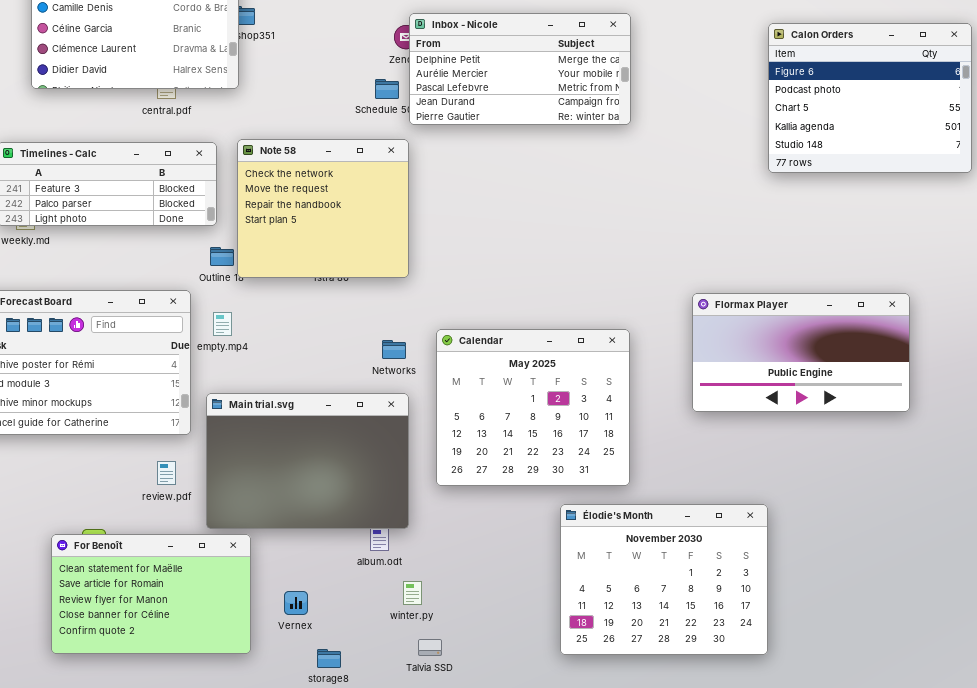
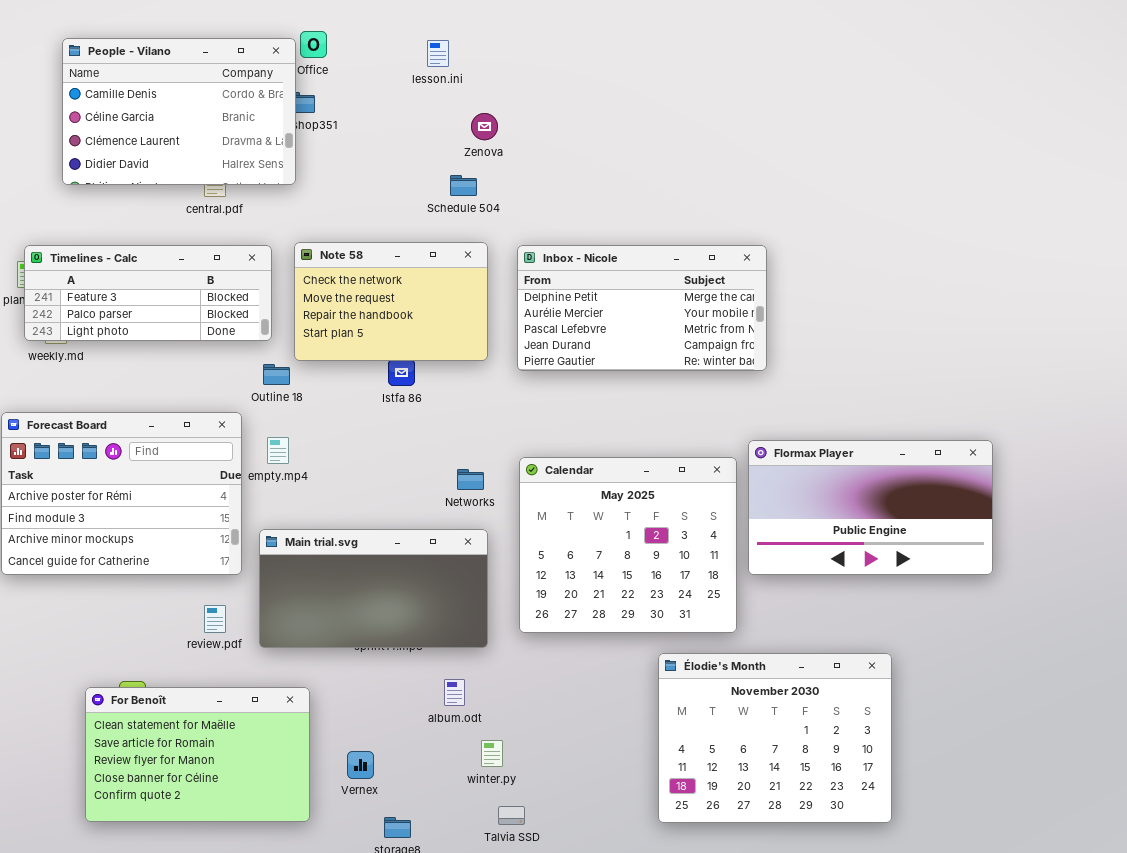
Inbox - Nicole: [409,13,631,125] -> [517,245,767,371], moved
Calon Orders: [768,23,972,173] -> none, closed
Note 58: [237,139,409,278] -> [294,242,488,361], resized
Flormax Player: [692,293,910,412] -> [748,440,993,575], moved
Main trial.svg: [206,393,409,529] -> [259,529,488,648], resized

